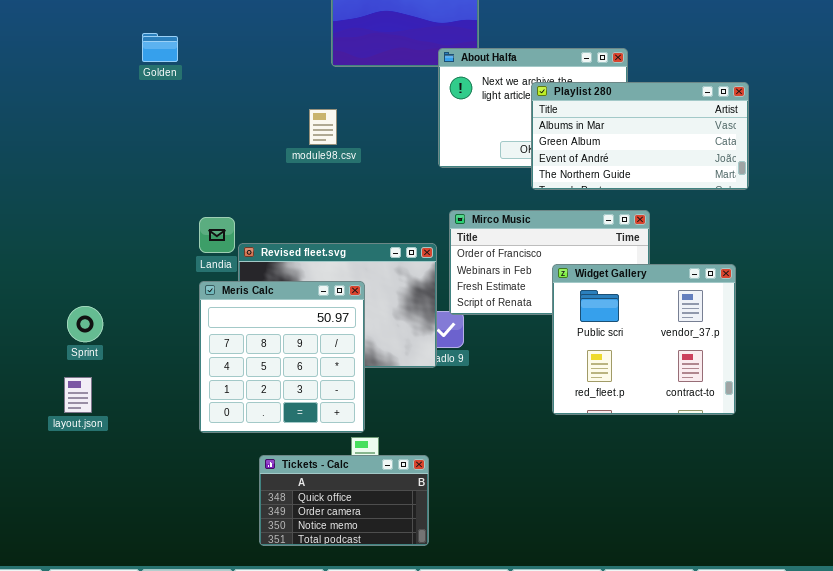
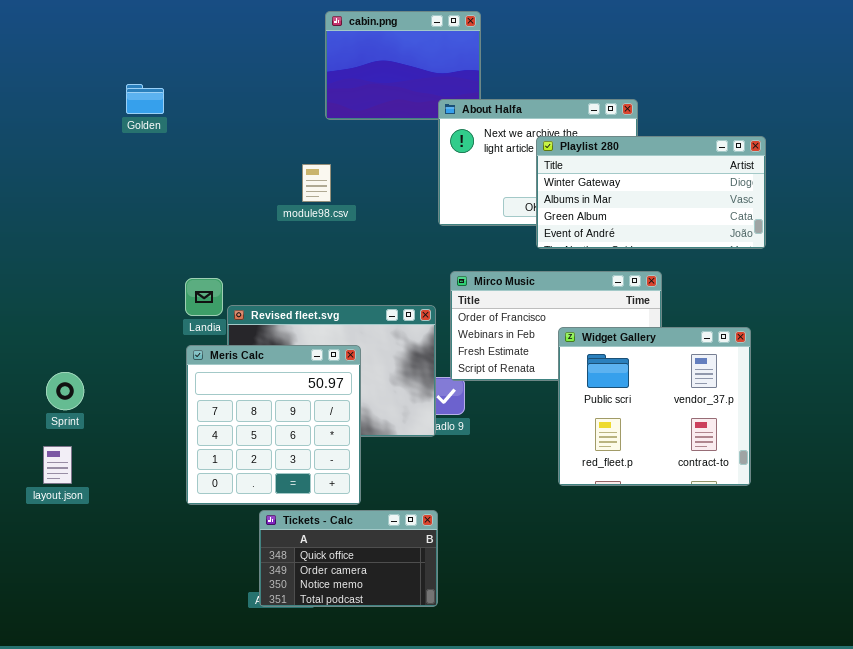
Playlist 280: [531,82,749,190] -> [536,136,766,249], scrolled up 1 row
Tickets - Calc: [259,455,429,546] -> [259,510,438,607], moved

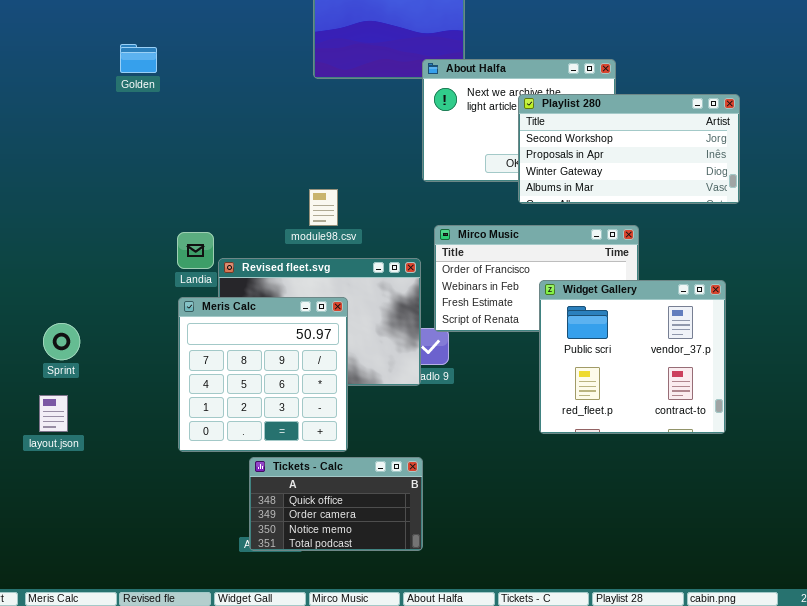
Playlist 280: [536,136,766,249] -> [518,94,740,204], scrolled up 2 rows
module98.csv: [302,164,331,202] -> [309,189,338,226], moved

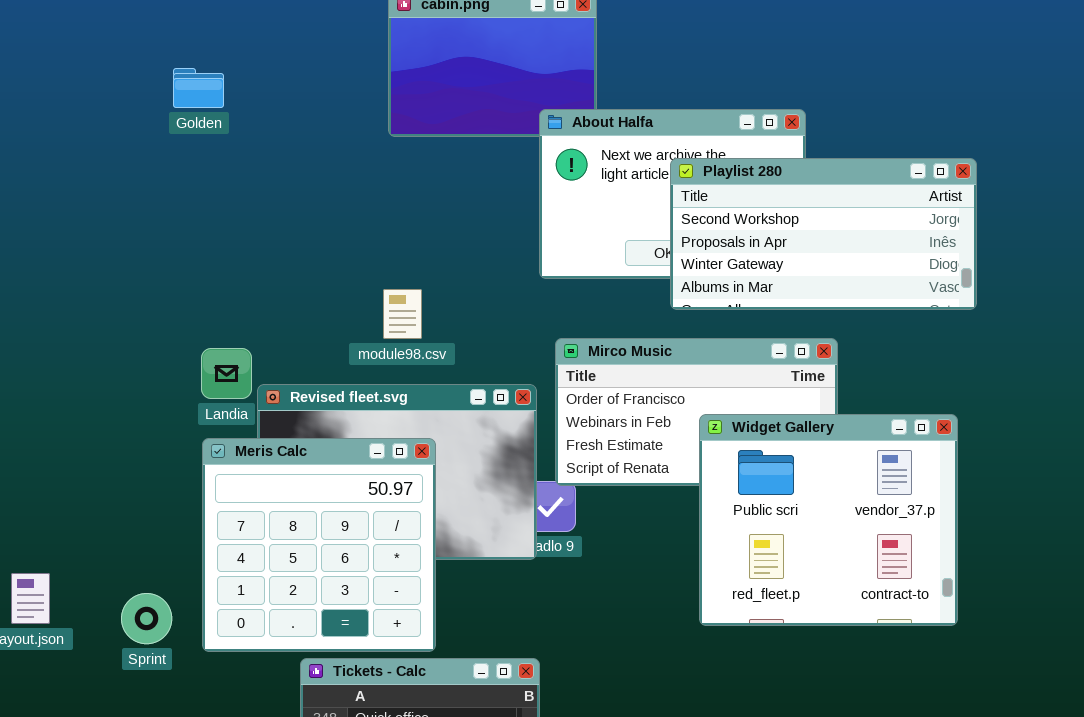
Golden: [120,44,157,73] -> [173,68,224,108], moved
Sprint: [43,323,80,360] -> [121,593,172,644], moved

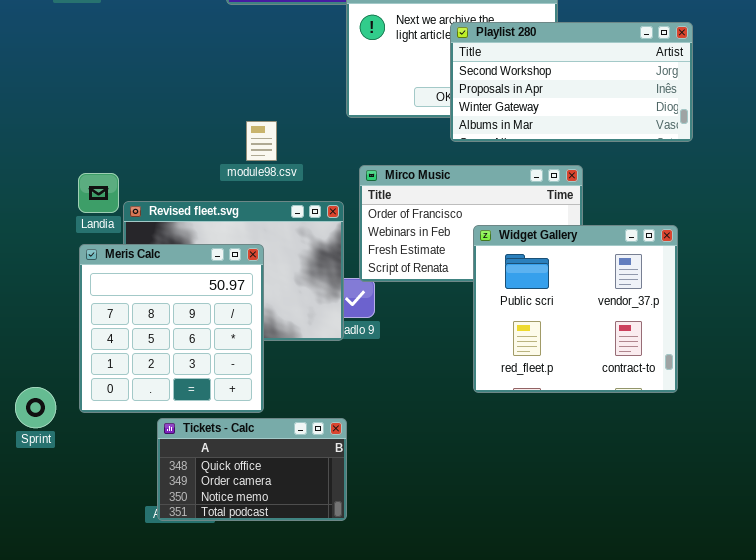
module98.csv: [383,289,422,339] -> [246,121,277,161], moved
Sprint: [121,593,172,644] -> [15,387,56,428], moved

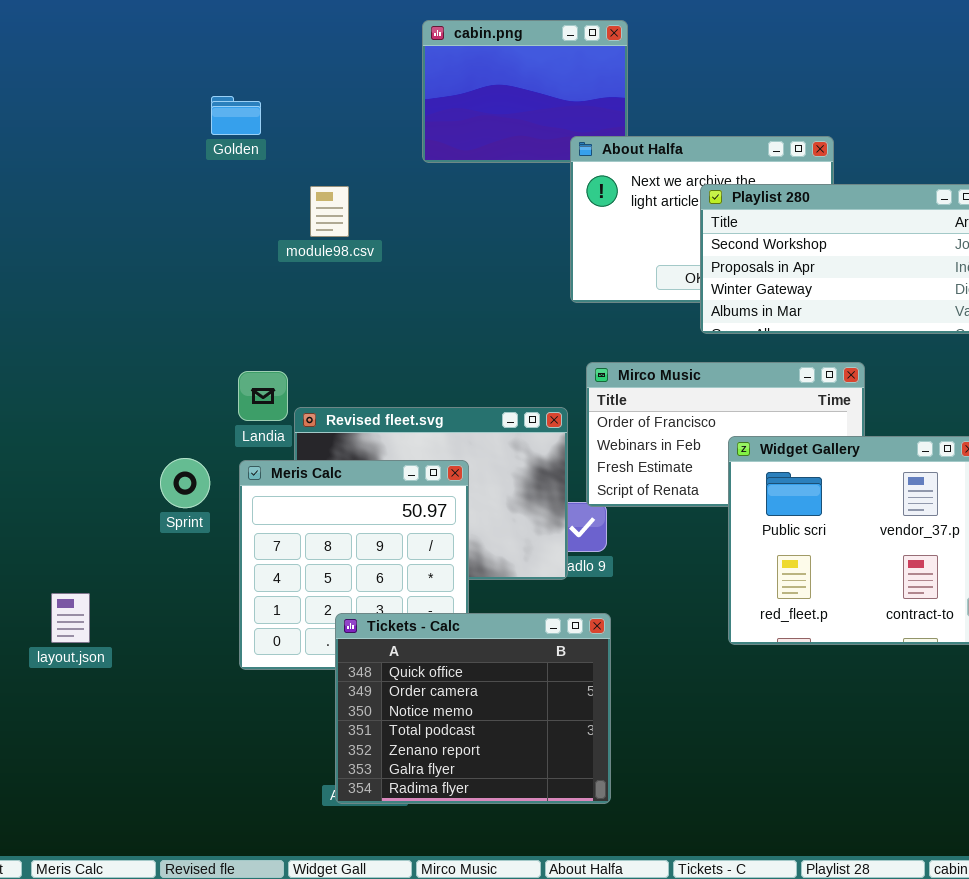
module98.csv: [246,121,277,161] -> [310,186,349,237], moved
Sprint: [15,387,56,428] -> [160,458,210,508], moved
Tickets - Calc: [157,418,347,521] -> [335,613,611,804], resized

